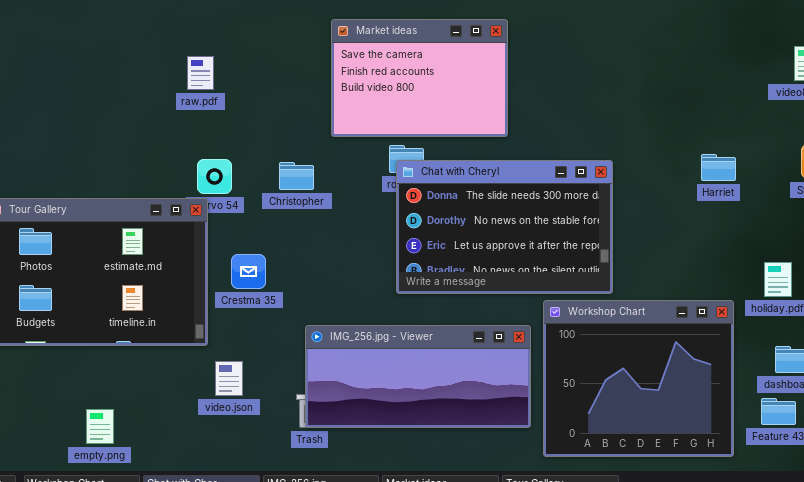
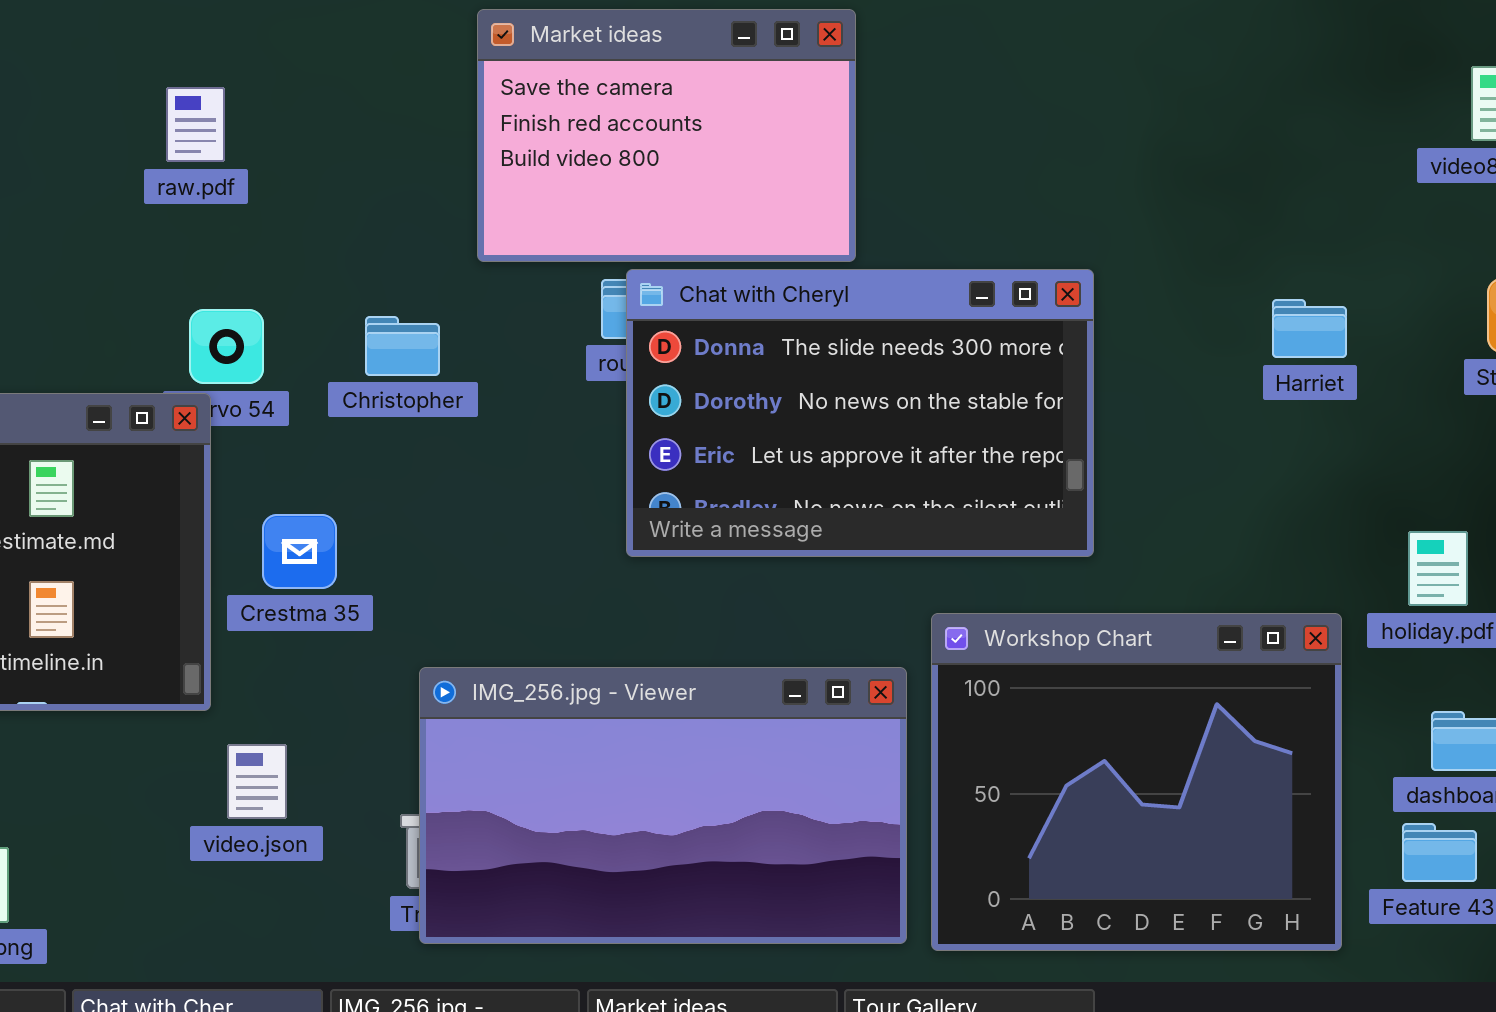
Chat with Cheryl: [396,160,613,294] -> [626,269,1094,557], moved
IMG_256.jpg - Viewer: [305,325,531,428] -> [419,667,907,944], resized

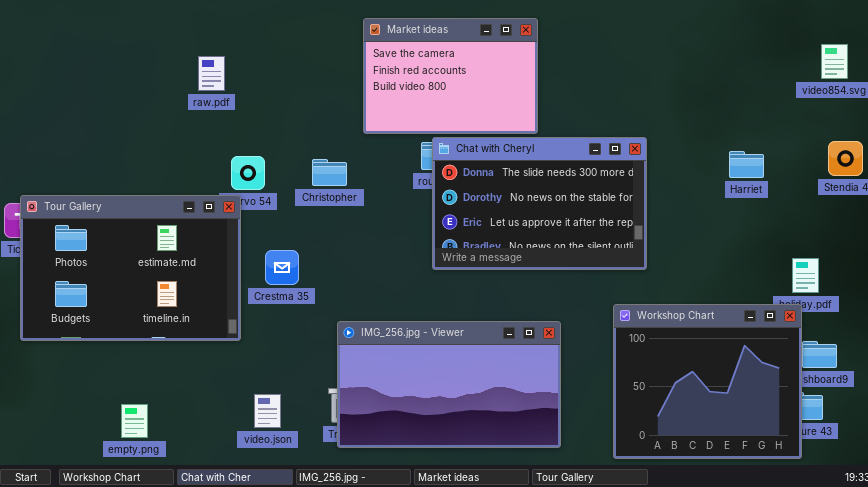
raw.pdf: [166,87,225,162] -> [198,56,225,91], moved
Workshop Chart: [931,613,1342,951] -> [613,304,802,459], moved
video.json: [227,744,287,819] -> [254,394,281,428], moved

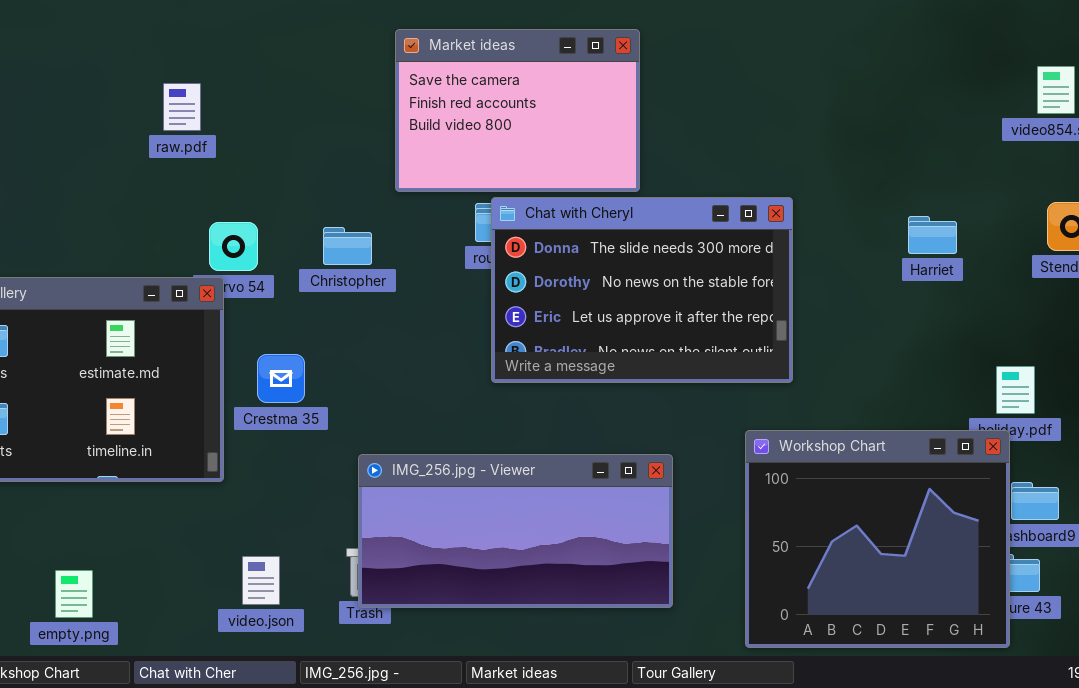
IMG_256.jpg - Viewer: [337,321,561,448] -> [358,454,673,608], resized

